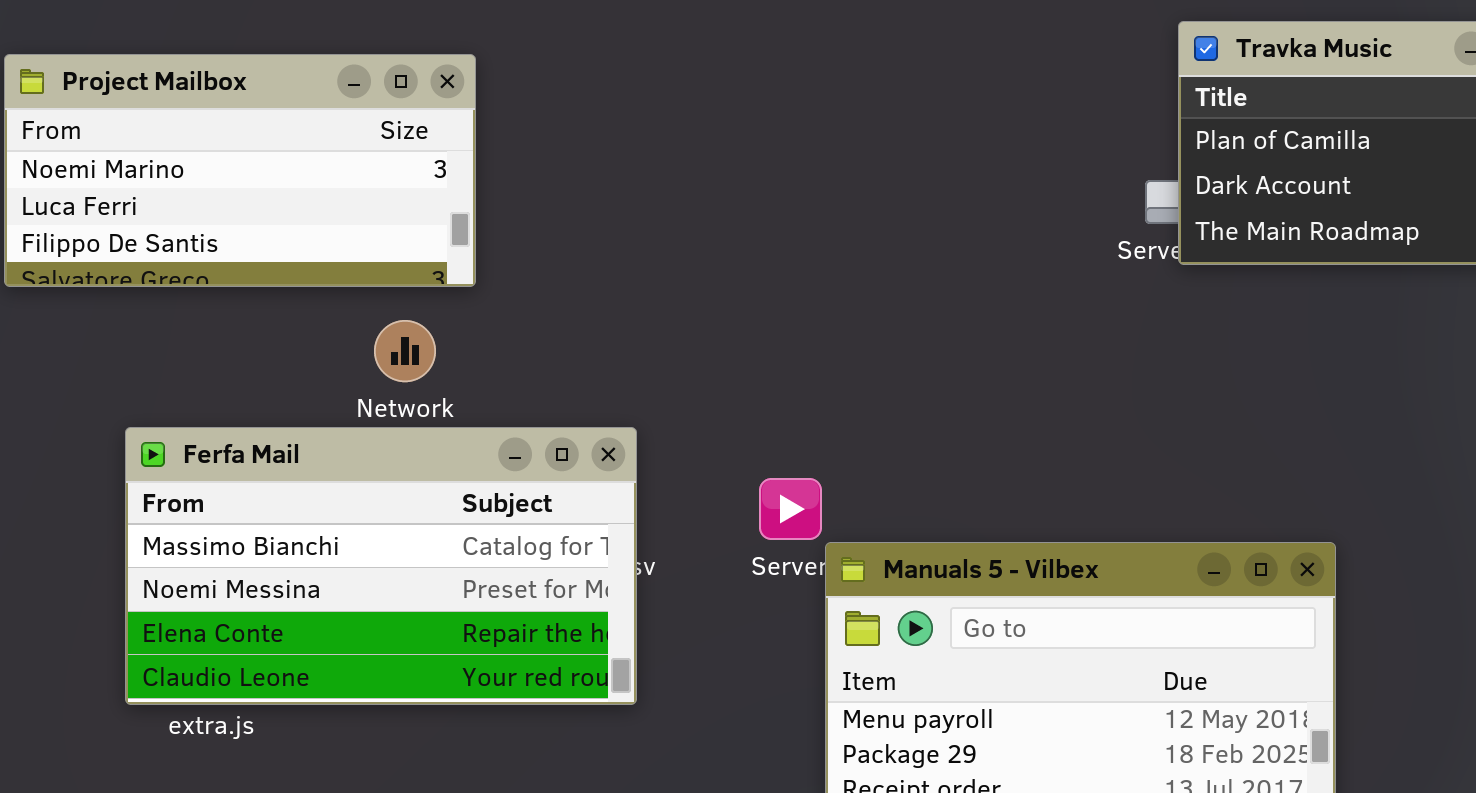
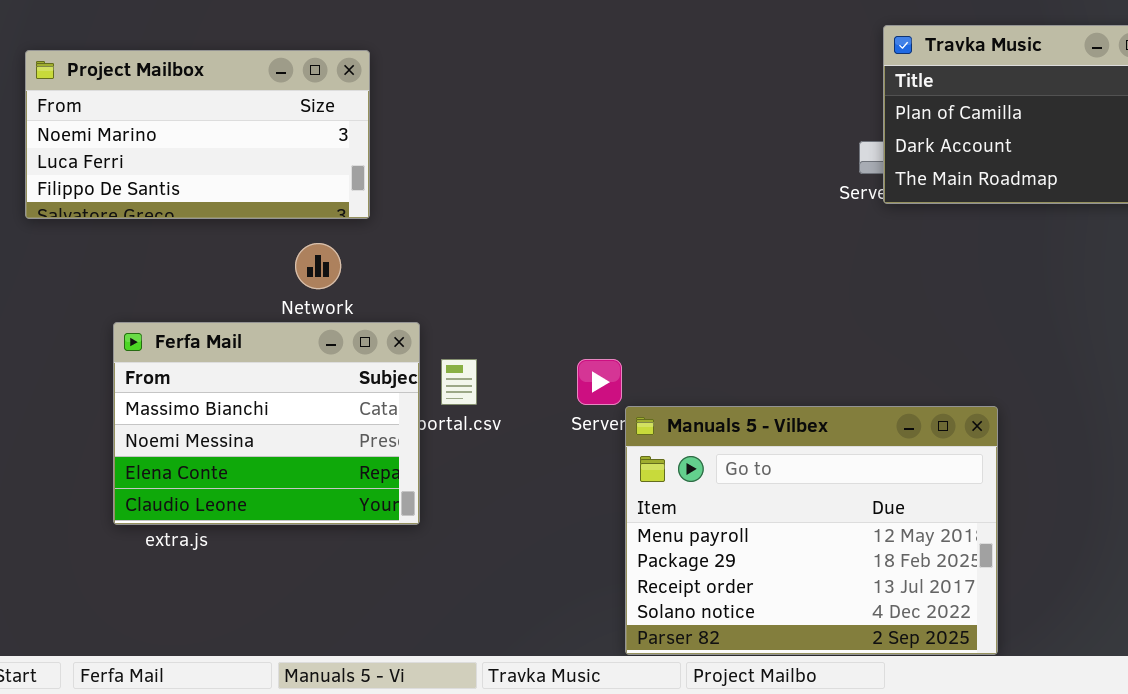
Ferfa Mail: [125,427,637,705] -> [113,322,420,525], resized

